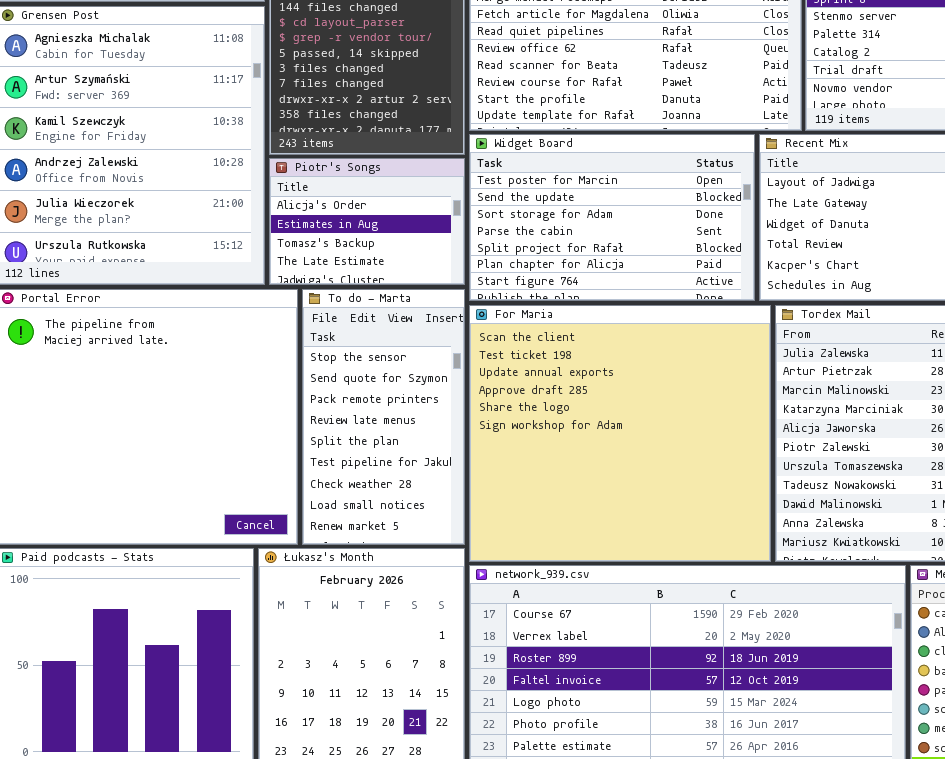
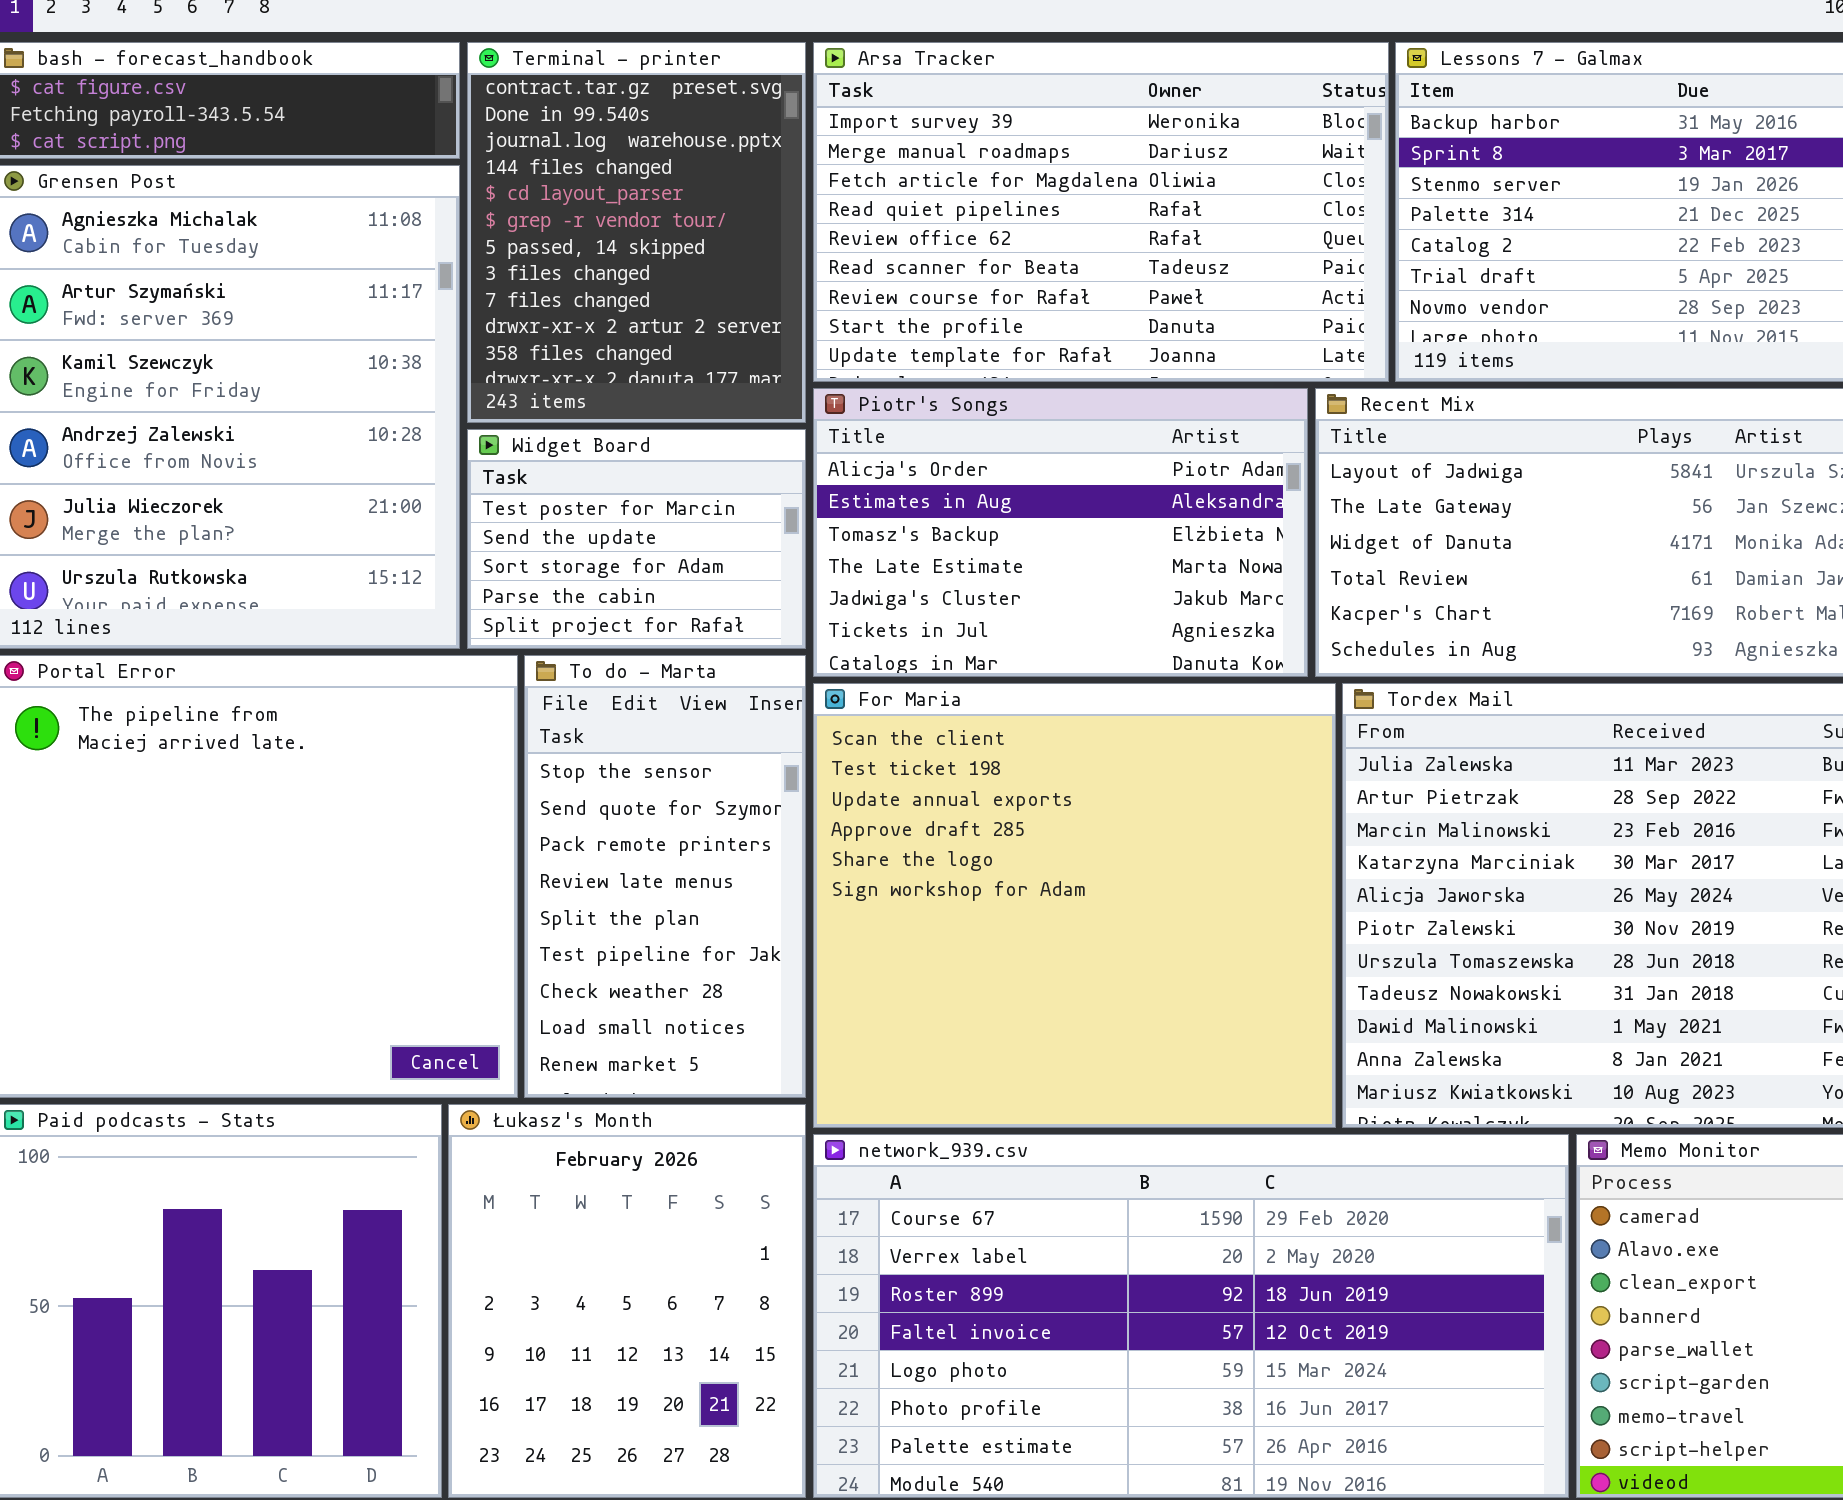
Widget Board: [469,134,755,301] -> [467,429,806,649], moved, resized
Piotr's Songs: [269,158,465,285] -> [813,388,1308,677], moved, resized

